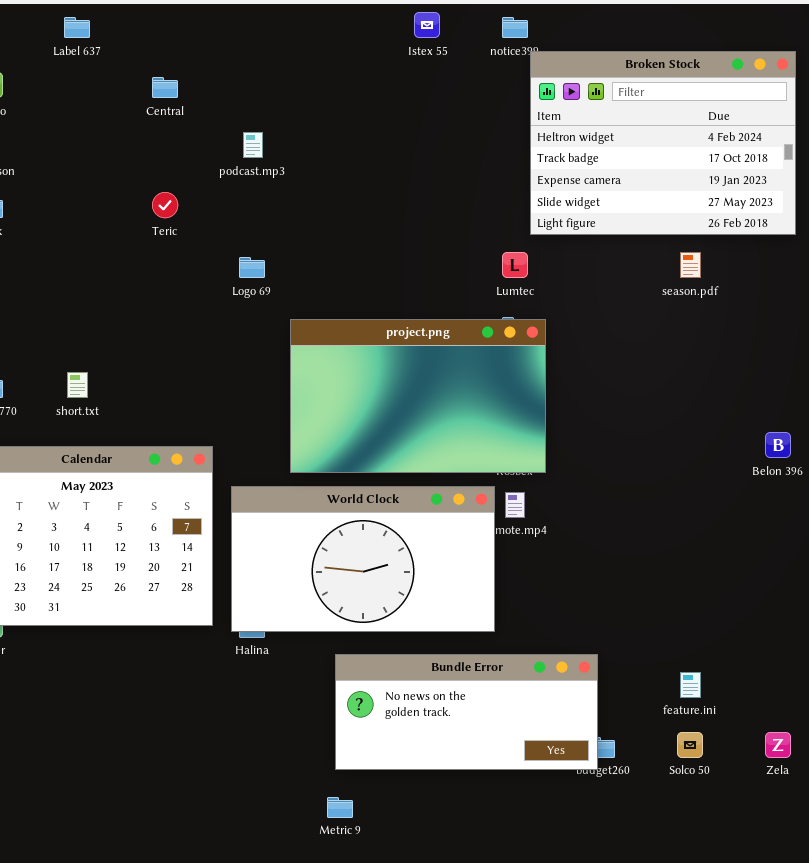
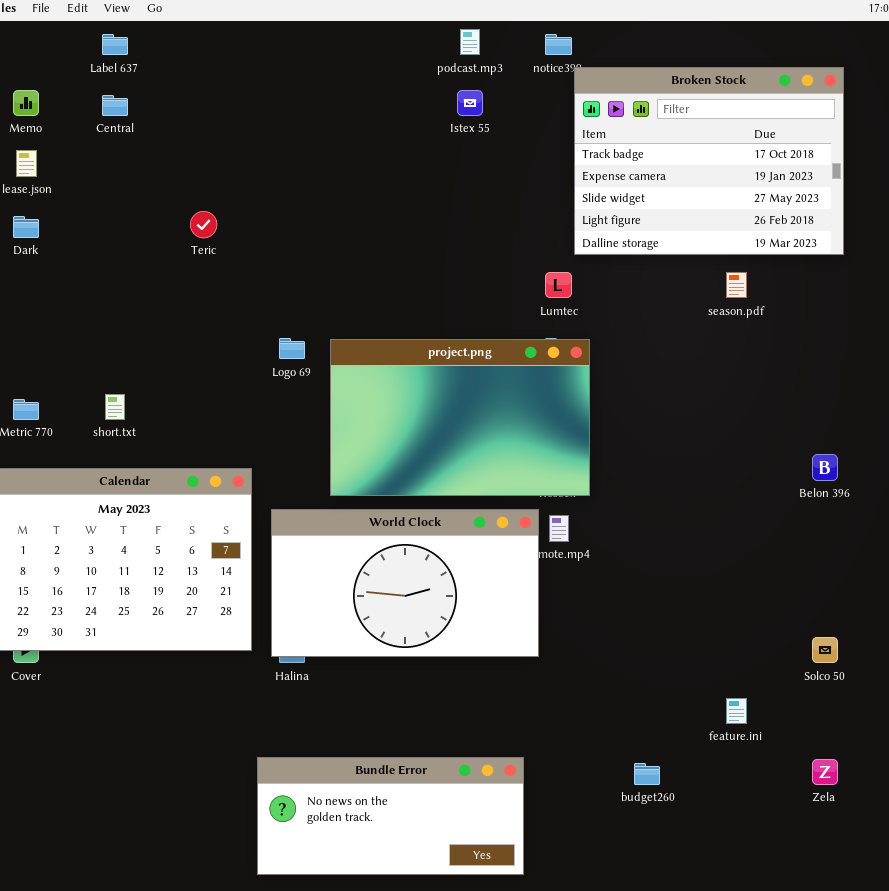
Istex 55: [414,12,440,38] -> [457,90,483,116], moved
Broken Stock: [530,51,796,235] -> [574,67,844,255], scrolled down 1 row
Central: [152,77,178,98] -> [102,95,128,116], moved
podcast.mp3: [243,132,263,158] -> [460,29,480,55], moved
Logo 69: [239,257,265,278] -> [279,338,305,359], moved
Bundle Error: [335,654,598,770] -> [257,757,524,875], moved
Solco 50: [677,732,703,758] -> [812,637,838,663], moved

